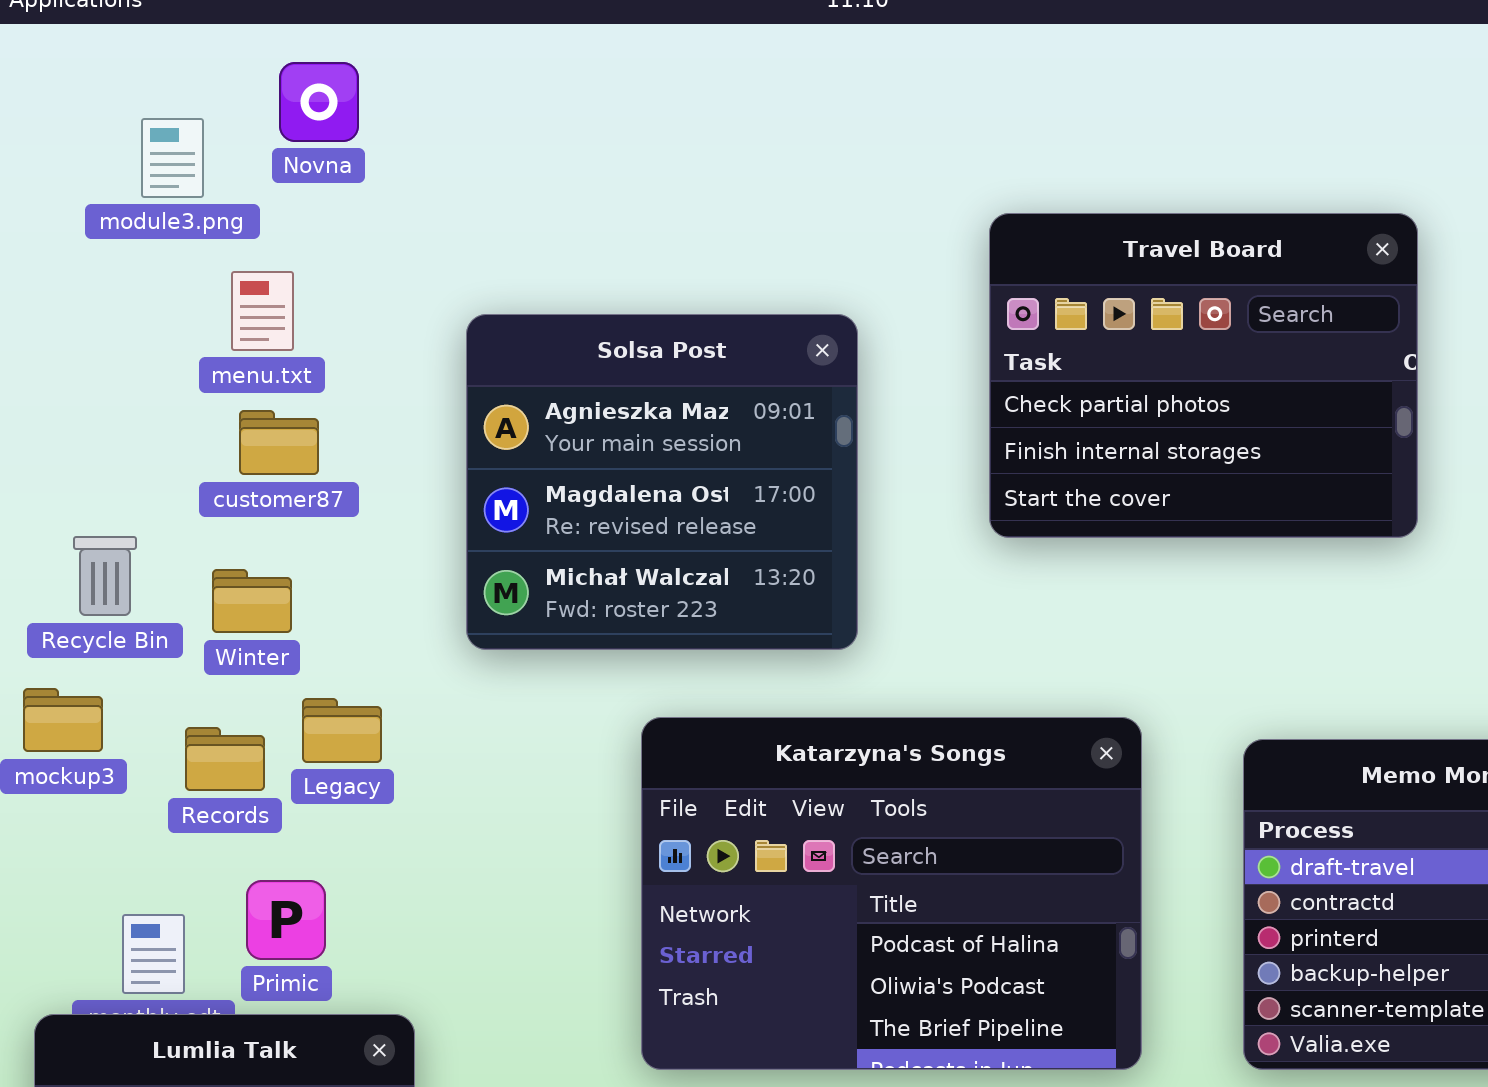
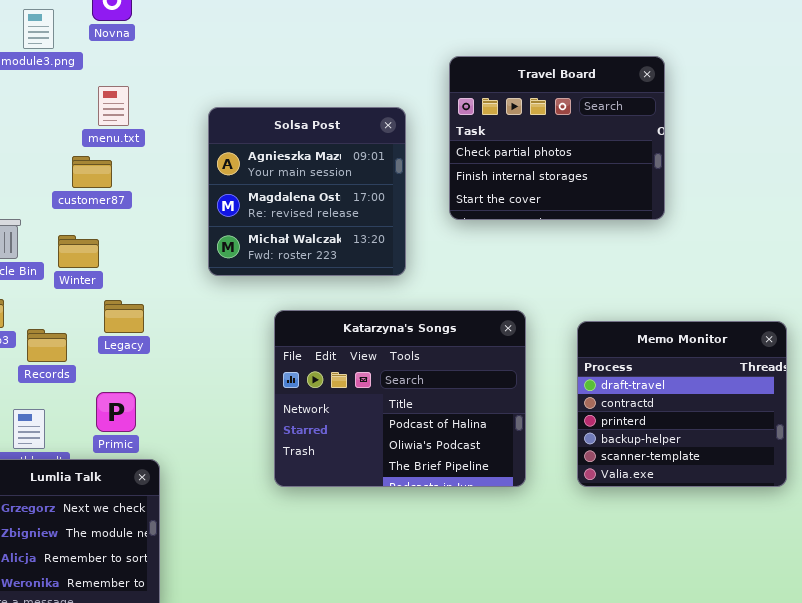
menu.txt: [231,271,294,351] -> [98,86,129,126], moved
Solsa Post: [466,314,858,650] -> [208,107,406,276], moved
Records: [185,727,265,791] -> [27,329,67,362], moved
Primic: [246,880,326,960] -> [96,392,136,432], moved

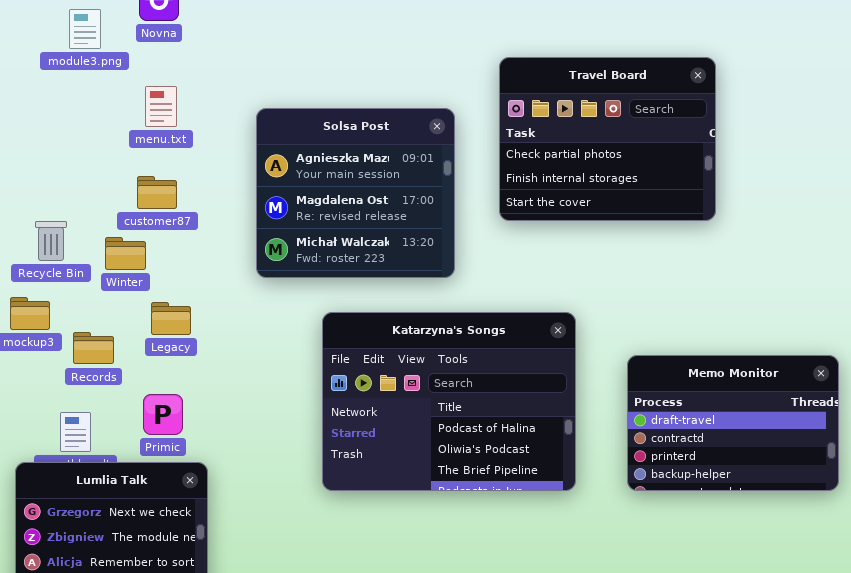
customer87: [72,156,112,188] -> [137,176,177,209], moved
Memo Monitor: [577,321,787,487] -> [627,355,839,491], resized

